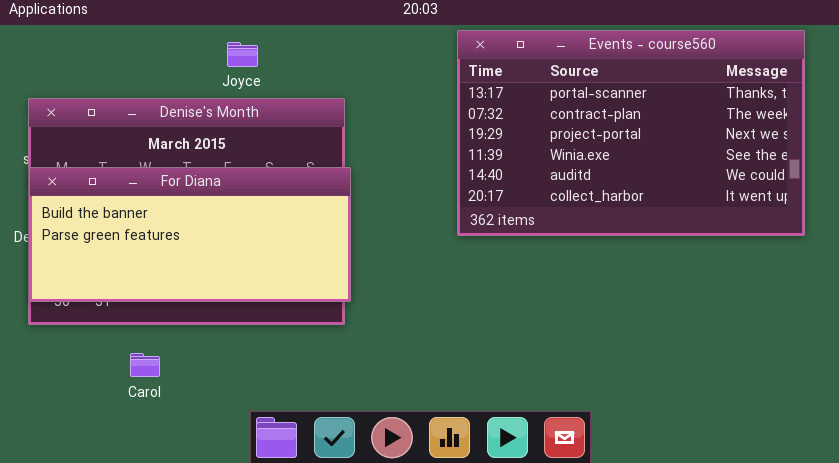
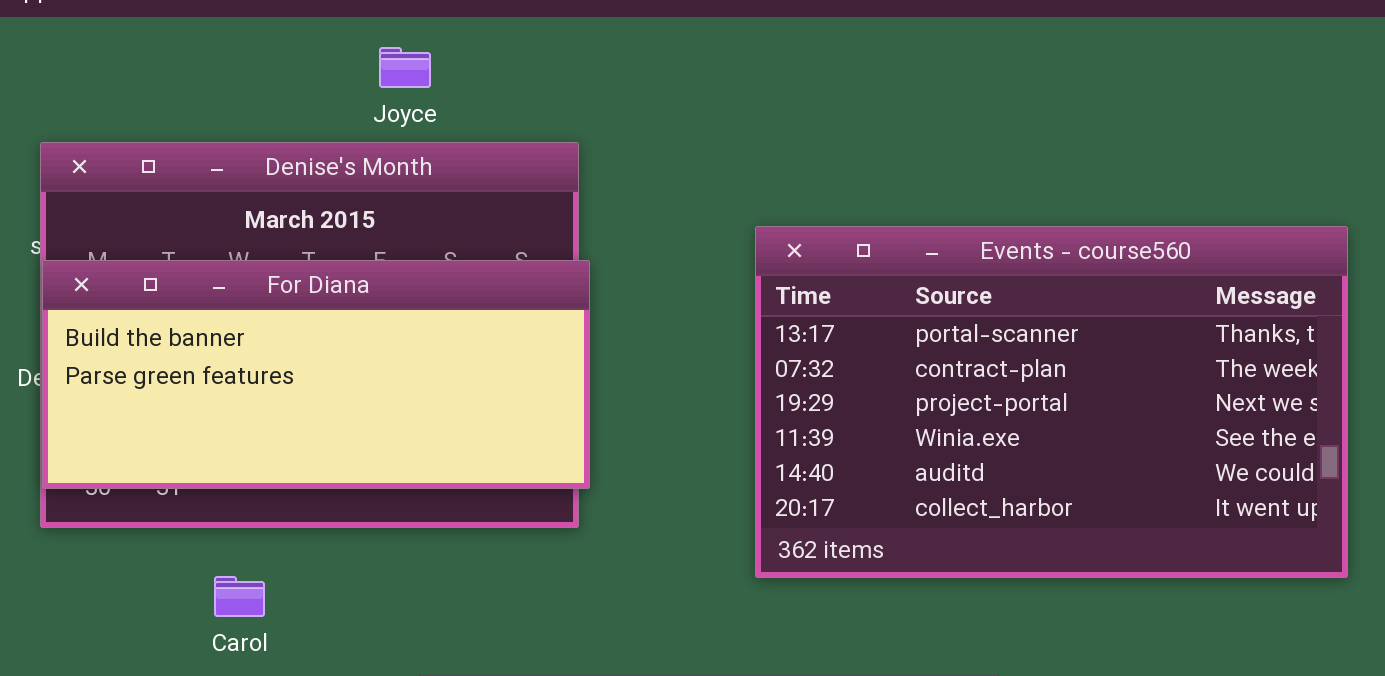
Events - course560: [457,30,805,236] -> [755,226,1348,578], moved

